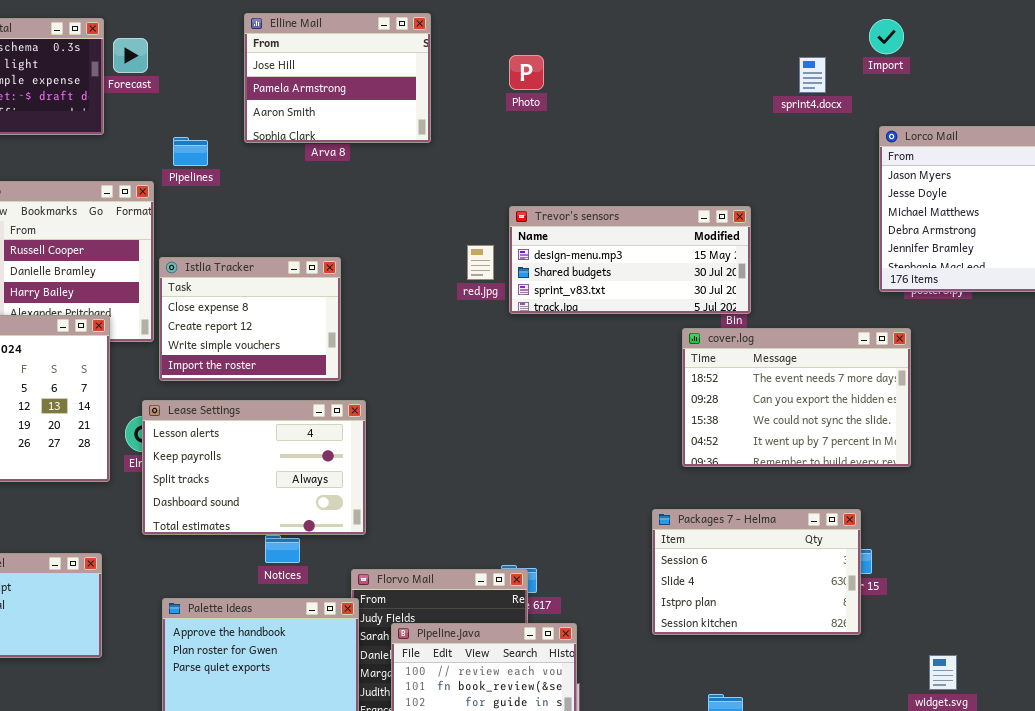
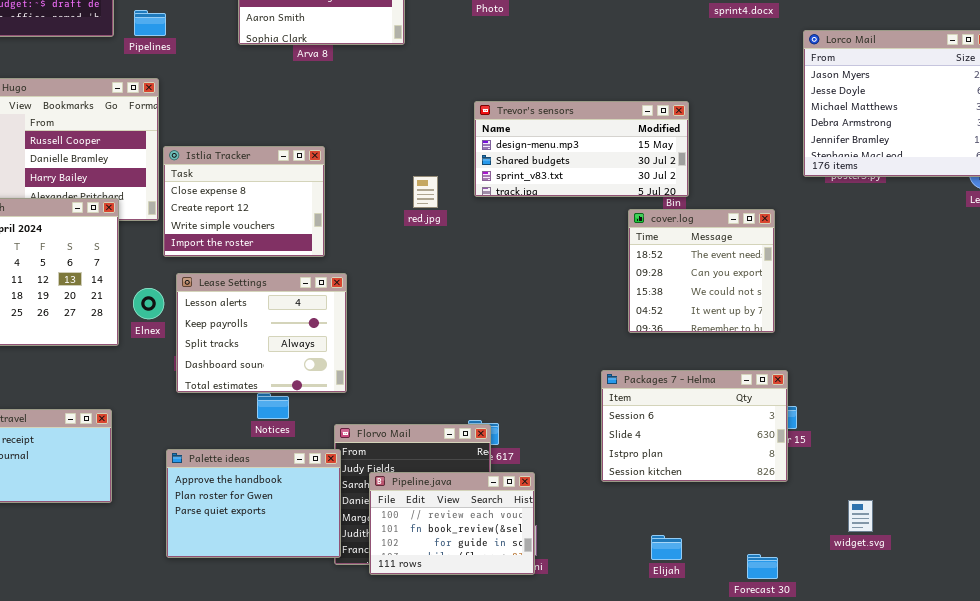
Pipelines: [173,137,208,166] -> [134,10,166,36], moved
red.jpg: [467,245,494,280] -> [413,176,438,208], moved
cover.log: [682,328,911,467] -> [628,209,775,333], resized
Lease Settings: [142,400,366,535] -> [176,273,347,393], resized

